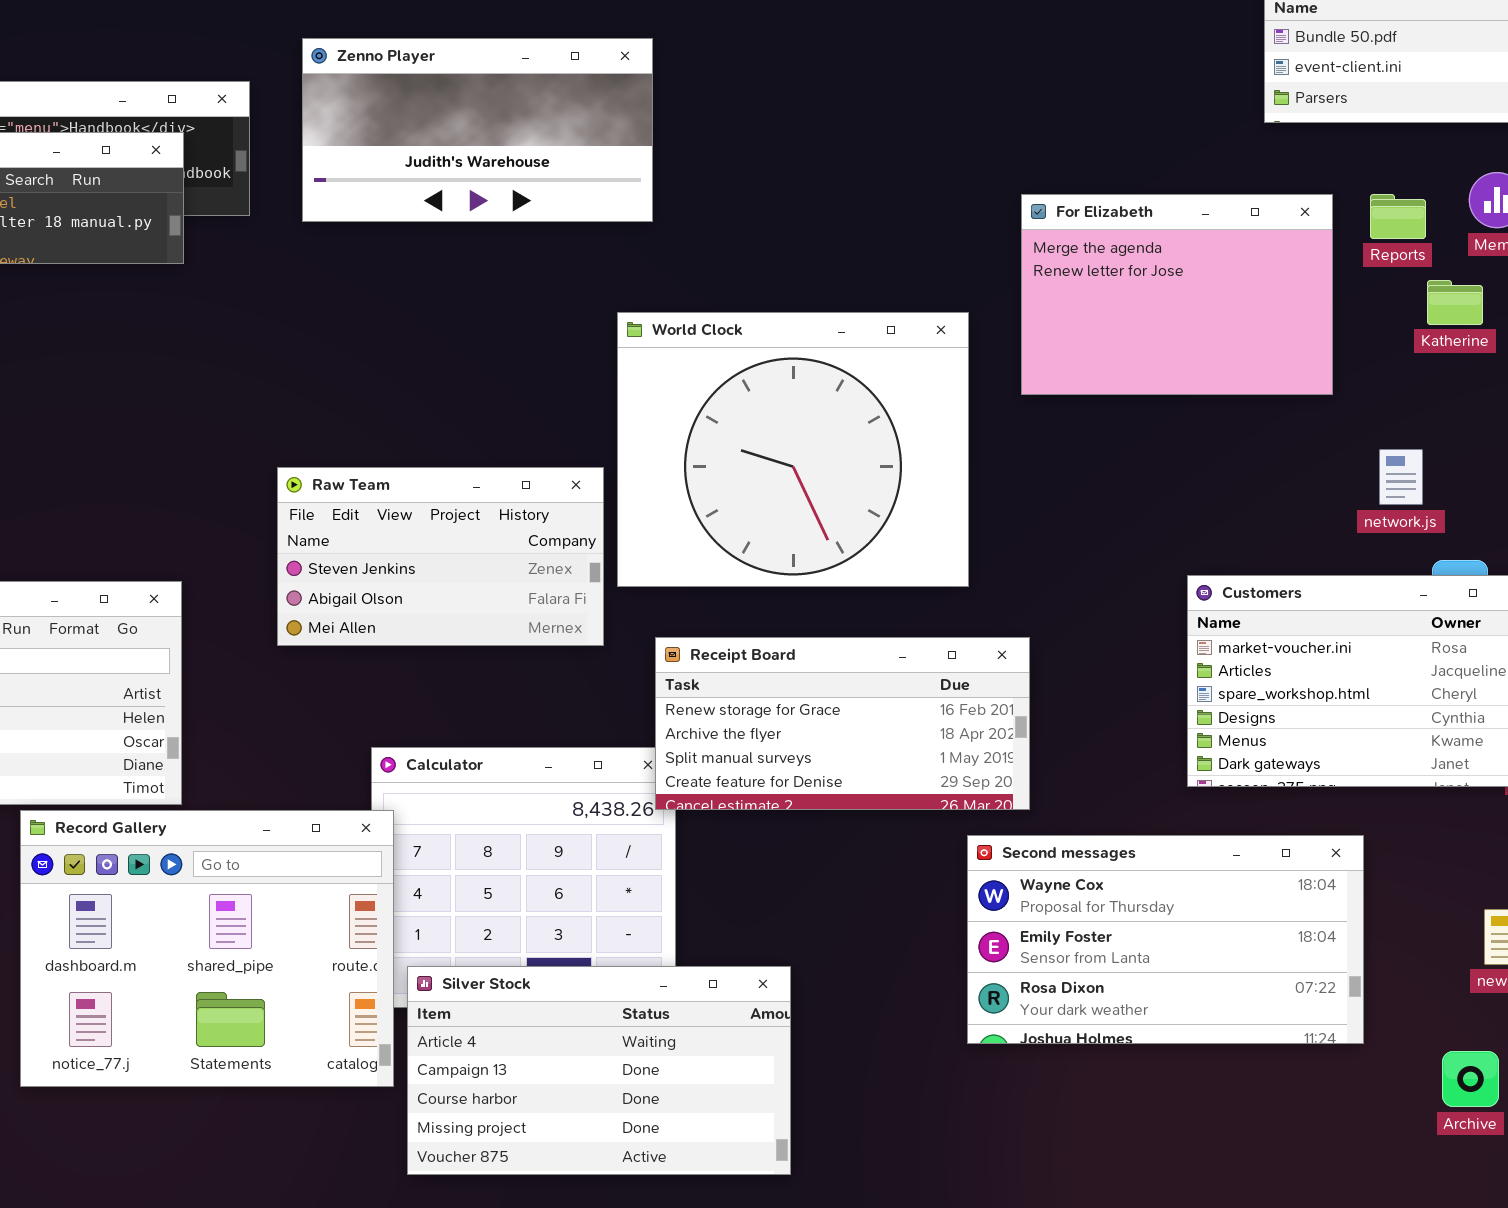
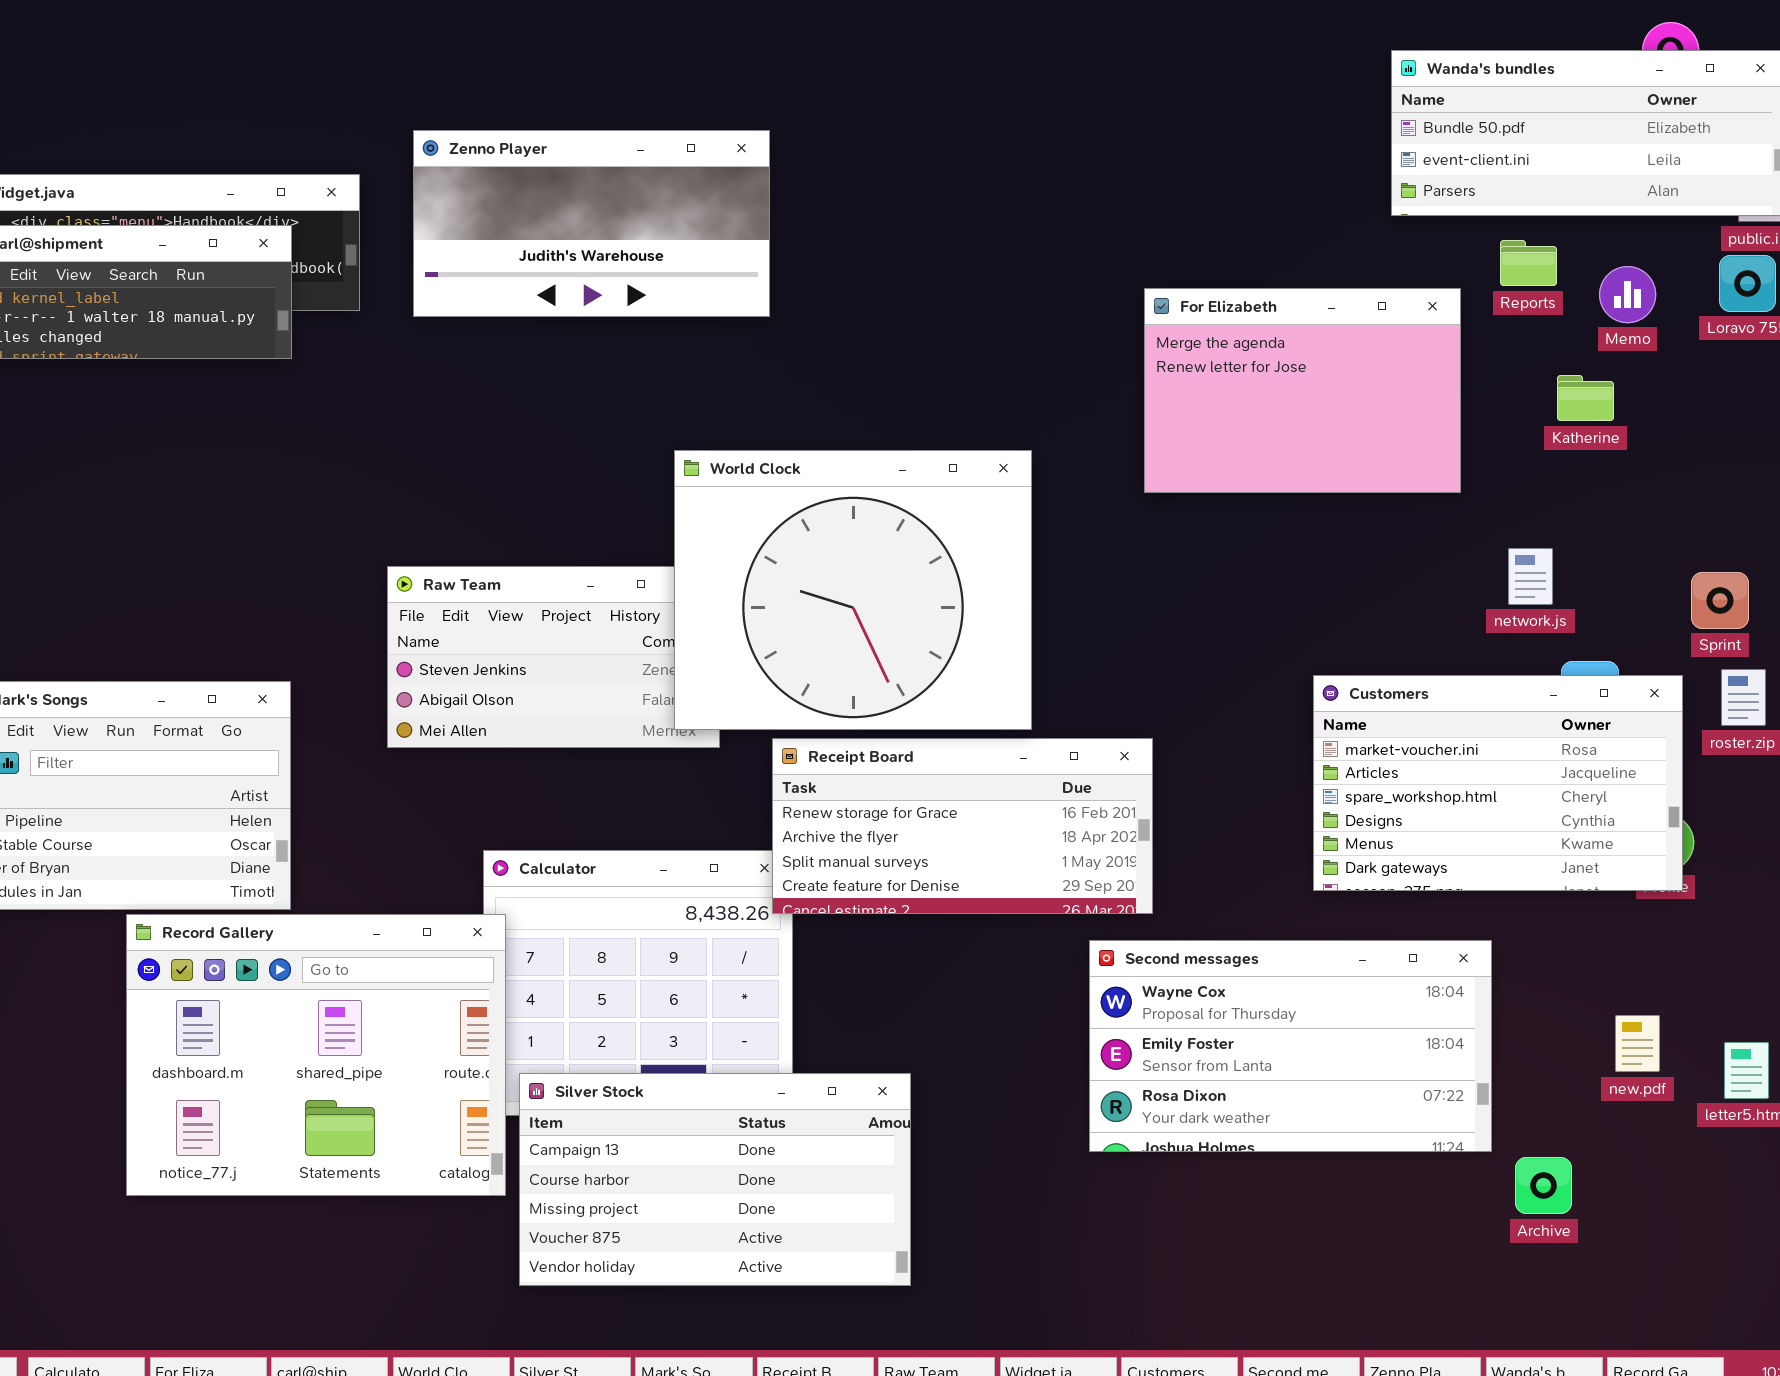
Reports: [1370,194,1426,239] -> [1500,240,1557,286], moved
World Clock: [617,312,969,587] -> [674,450,1032,730], moved
Silver Stock: [407,966,791,1175] -> [519,1073,911,1286], scrolled down 1 row
Archive: [1442,1051,1499,1107] -> [1515,1157,1572,1214], moved

